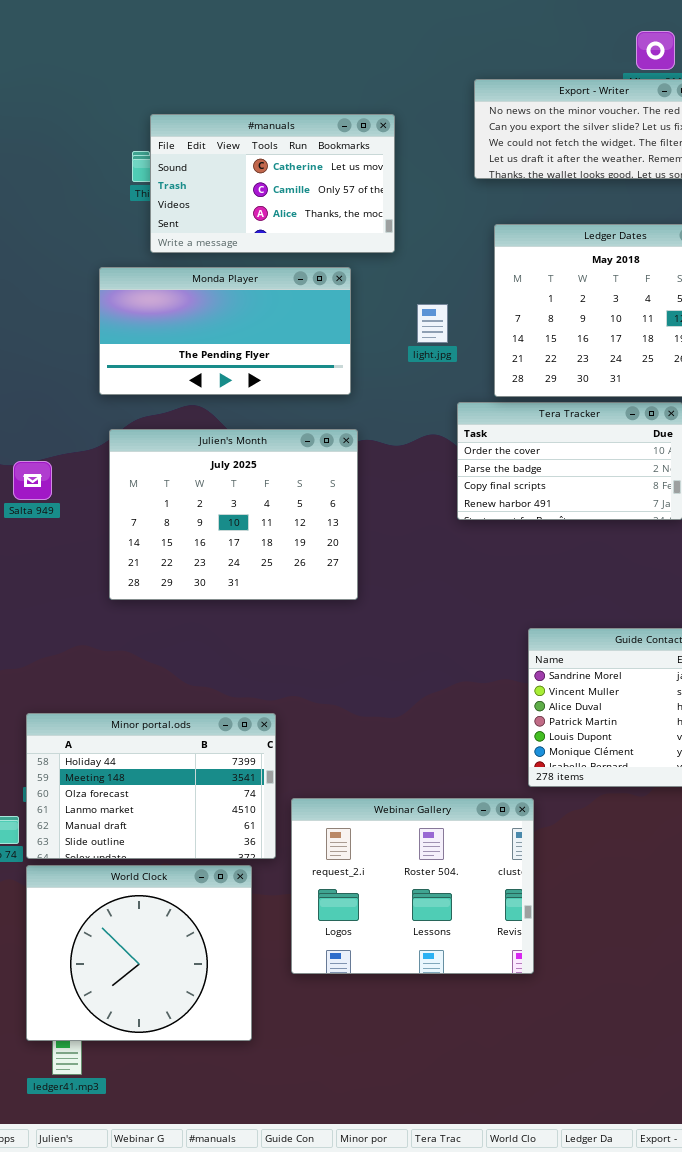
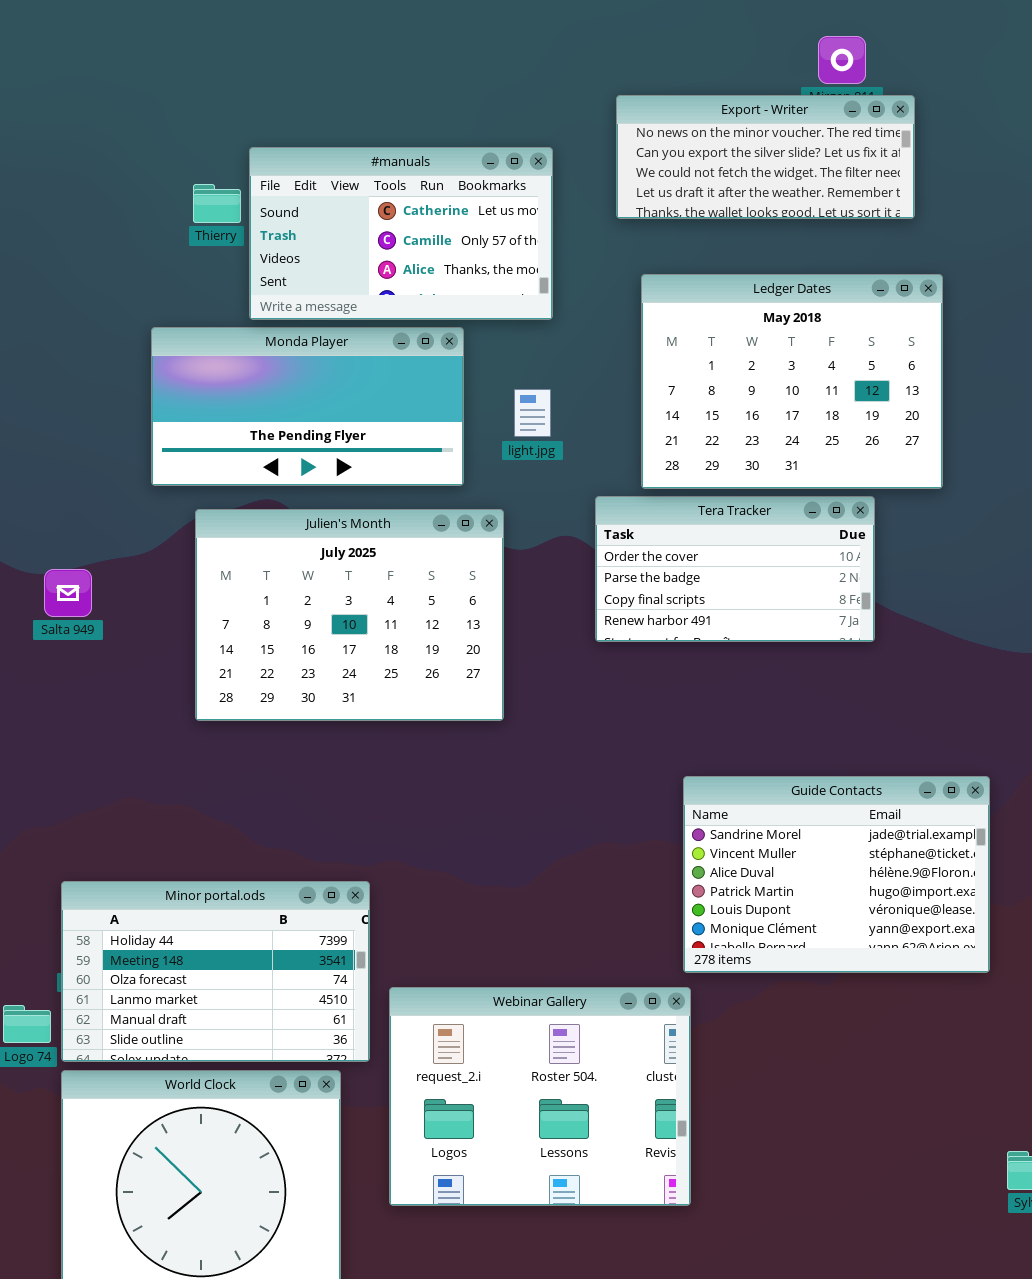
#manuals: [150,114,395,253] -> [249,147,553,320], moved
light.jpg: [417,304,448,343] -> [514,389,551,437], moved
Julien's Month: [109,429,358,600] -> [195,509,504,721], moved

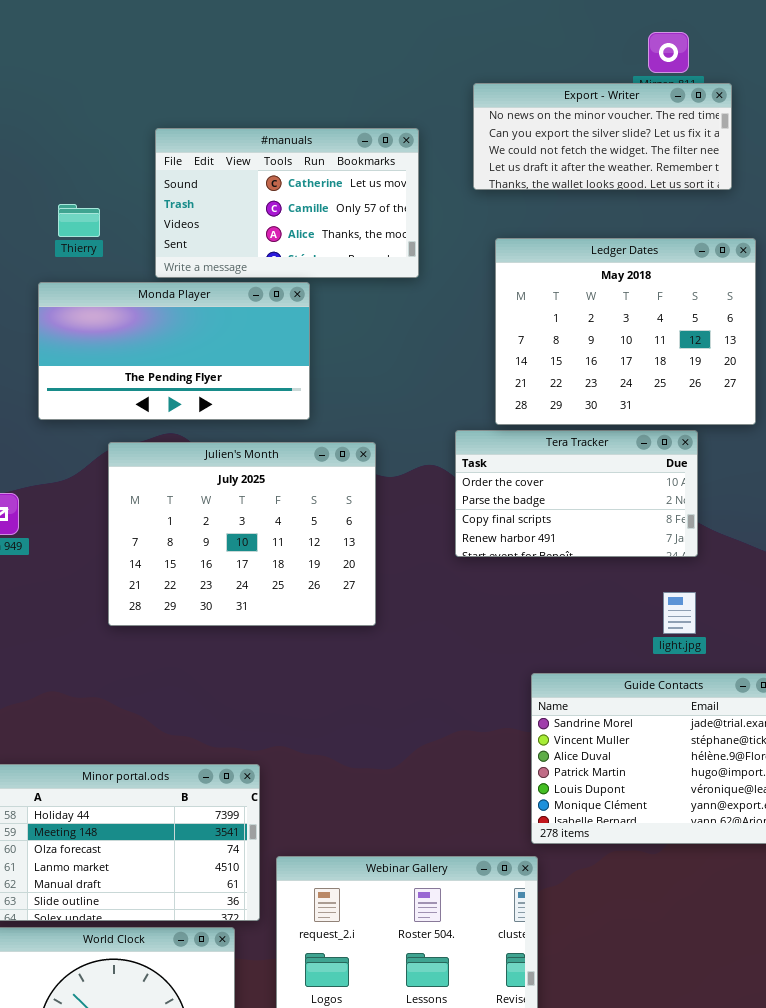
Thierry: [193,184,241,223] -> [58,204,100,237], moved
Monda Player: [151,327,464,486] -> [38,282,310,420], moved
light.jpg: [514,389,551,437] -> [663,592,696,634], moved

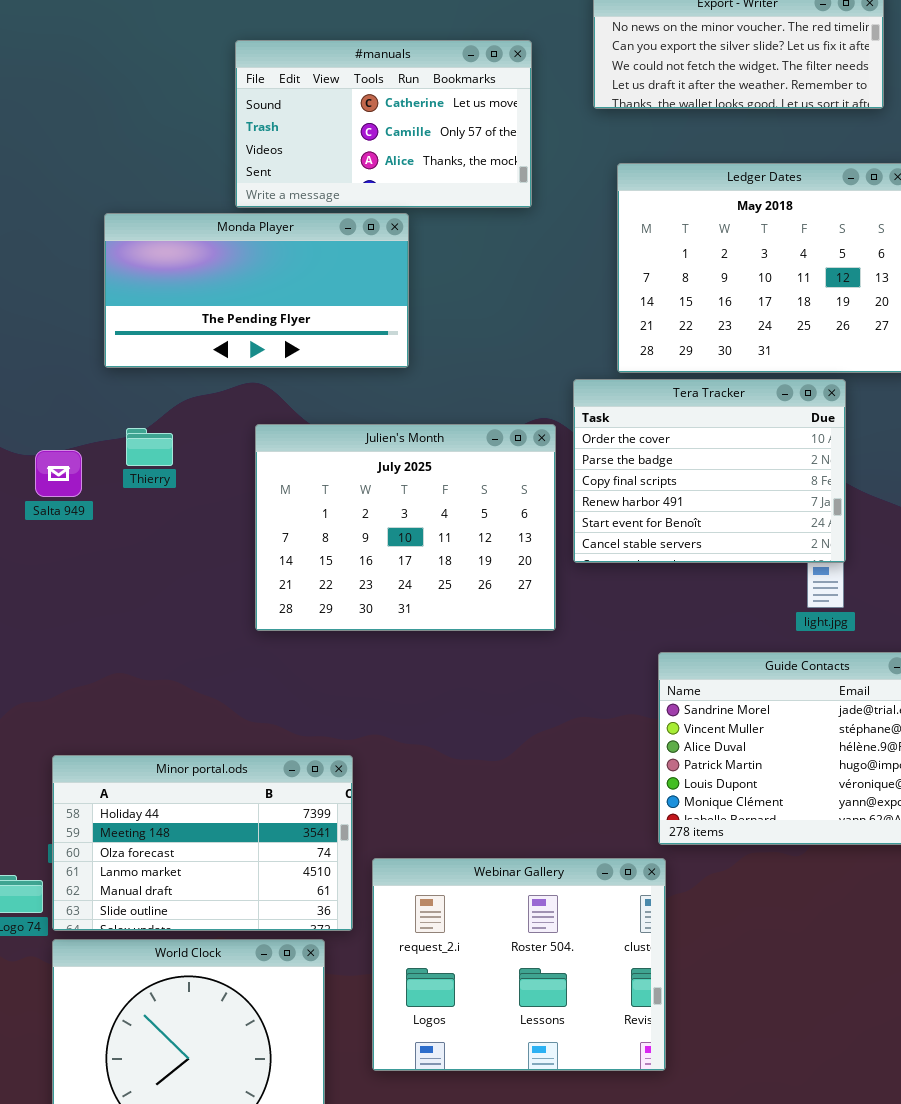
Thierry: [58,204,100,237] -> [126,428,173,466], moved
Tera Tracker: [455,430,698,557] -> [573,379,846,563], resized
Julien's Month: [108,442,376,626] -> [255,424,556,631], moved

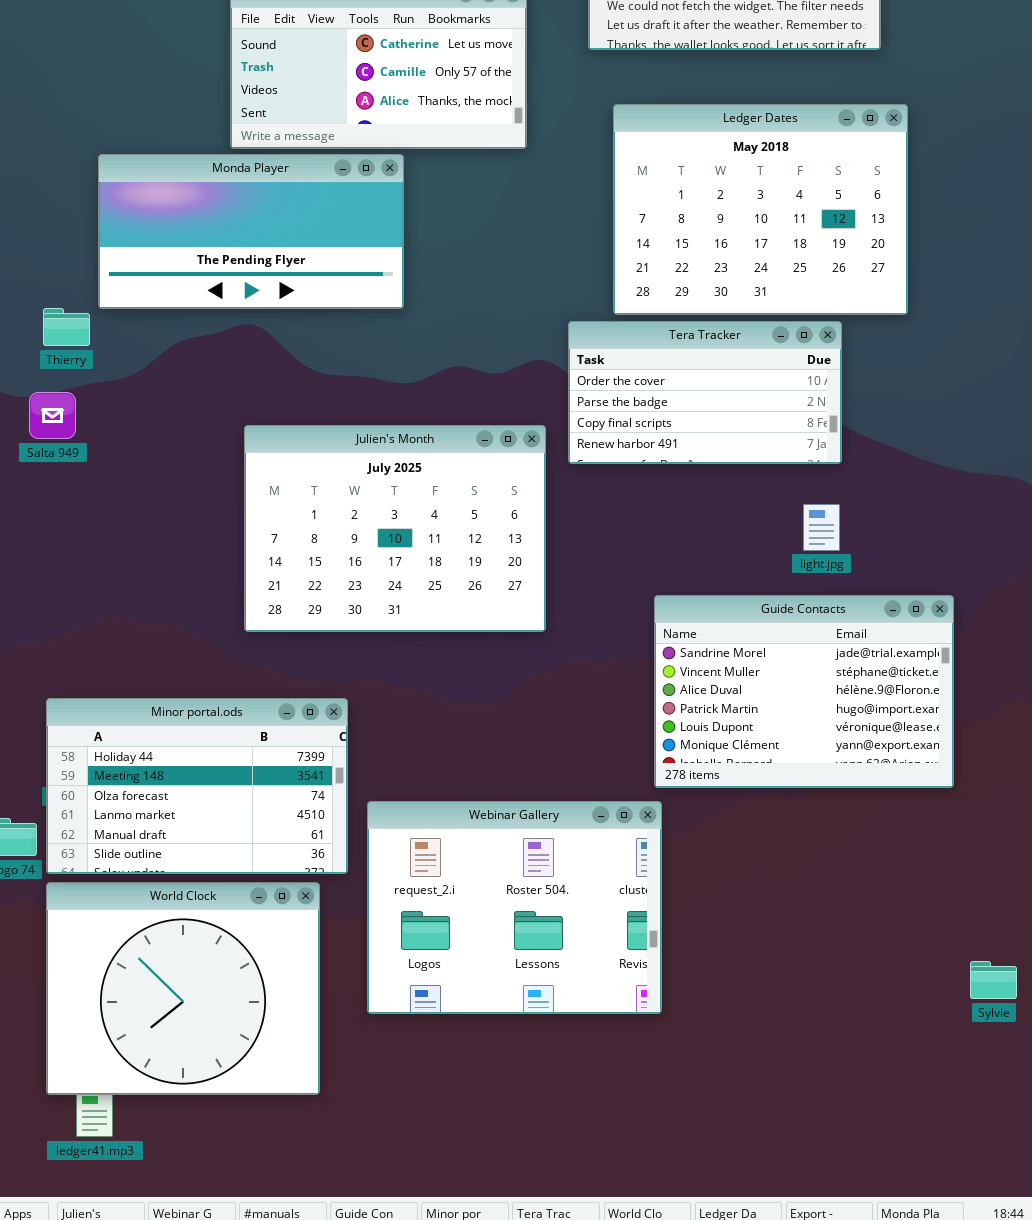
Tera Tracker: [573,379,846,563] -> [568,321,842,464], resized
Julien's Month: [255,424,556,631] -> [244,425,546,632], moved
Thierry: [126,428,173,466] -> [43,308,90,346], moved

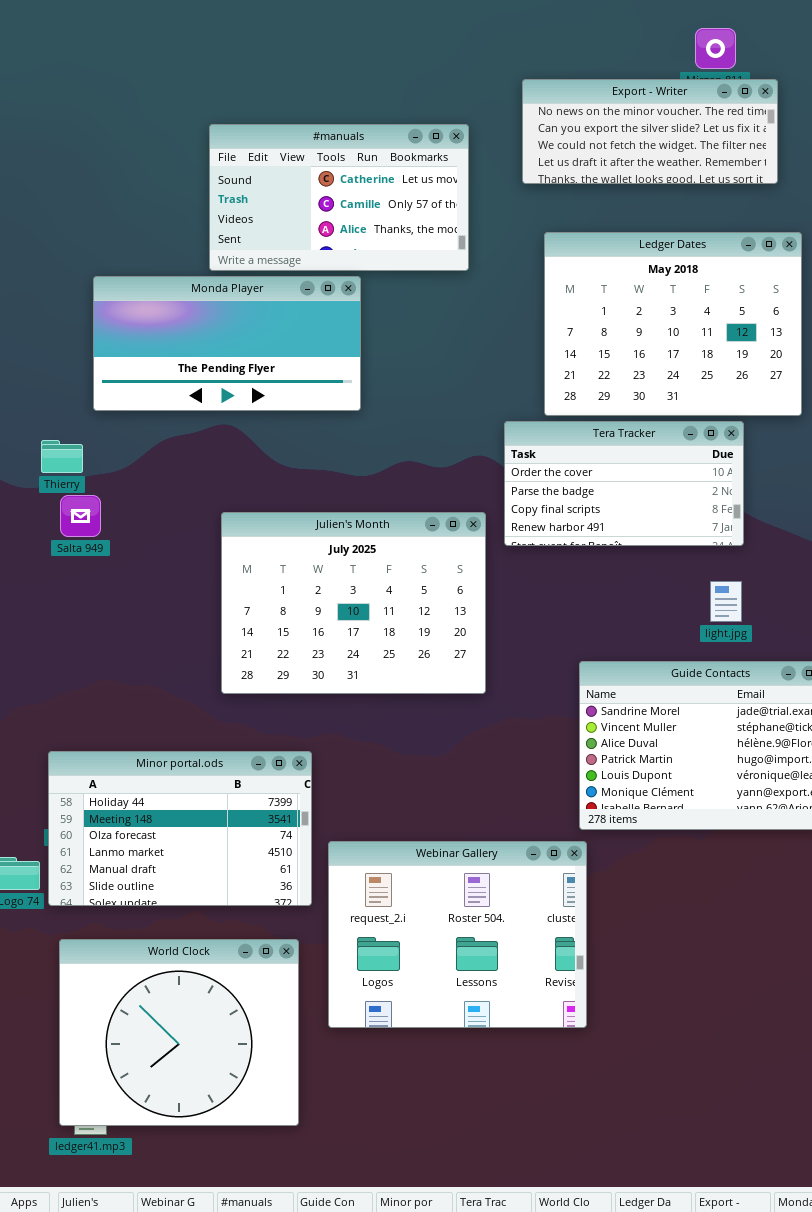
Thierry: [43,308,90,346] -> [41,440,83,473], moved
Salta 949: [29,392,76,439] -> [60,495,101,537], moved
World Clock: [46,882,320,1095] -> [59,939,299,1126], moved

